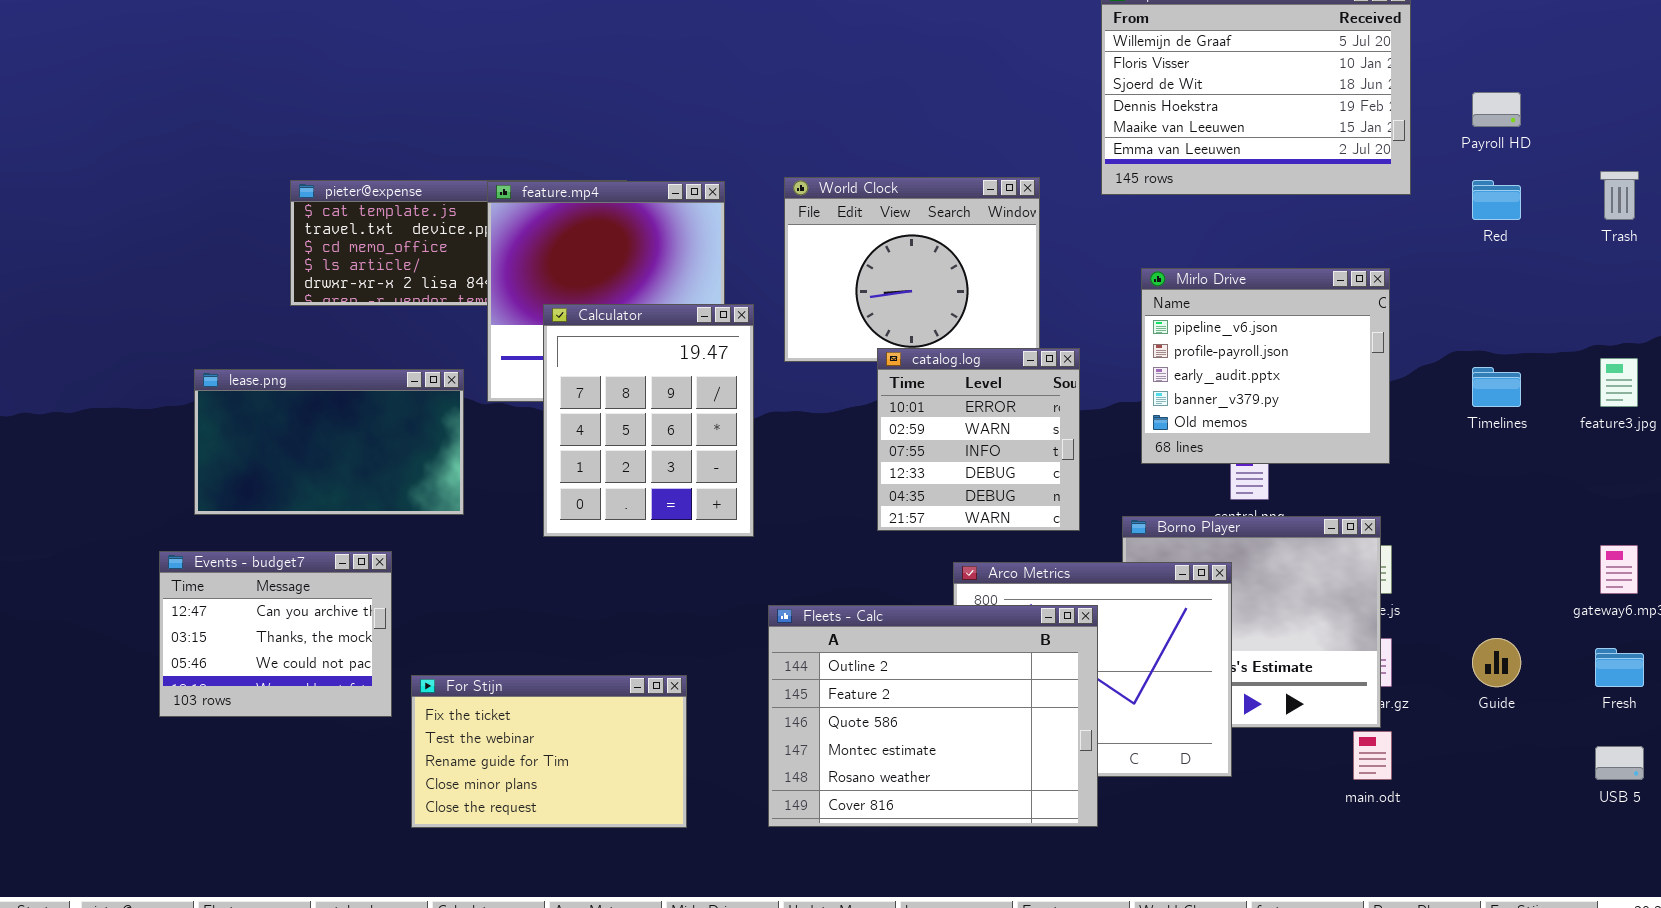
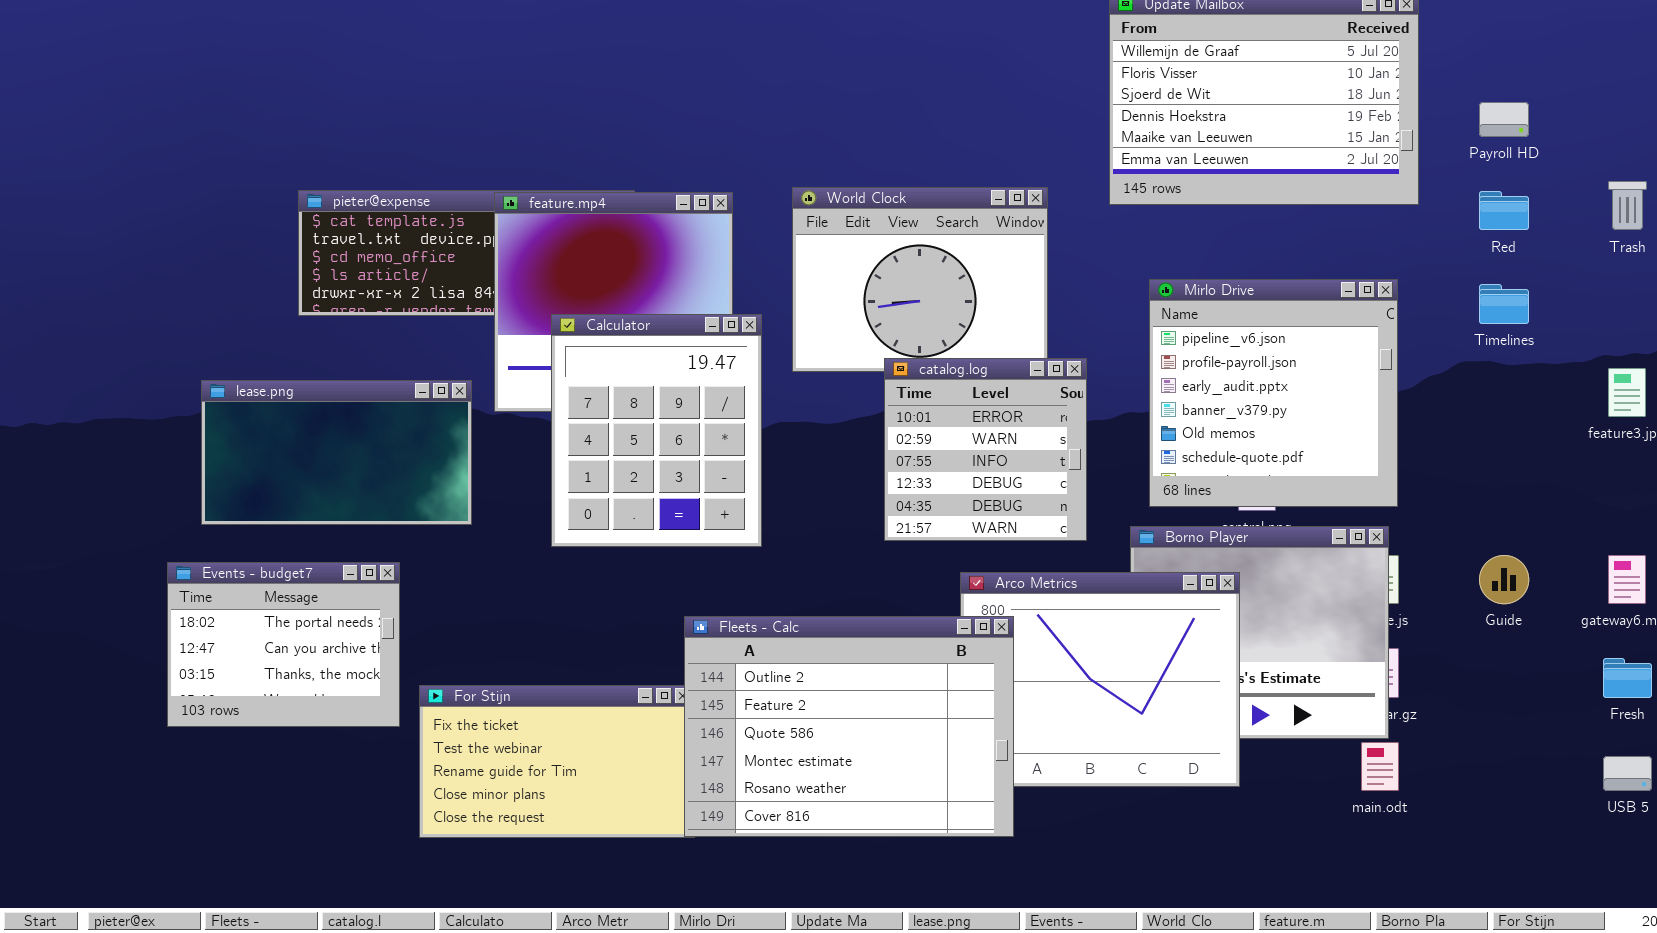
Mirlo Drive: [1141,268,1390,464] -> [1149,279,1398,507], resized
Timelines: [1472,367,1521,407] -> [1479,284,1529,324], moved
Events - budget7: [159,551,392,717] -> [167,562,400,727], scrolled up 1 row
Fleets - Calc: [768,605,1098,827] -> [684,616,1014,837], moved
Guide: [1472,638,1521,687] -> [1479,555,1529,604], moved

